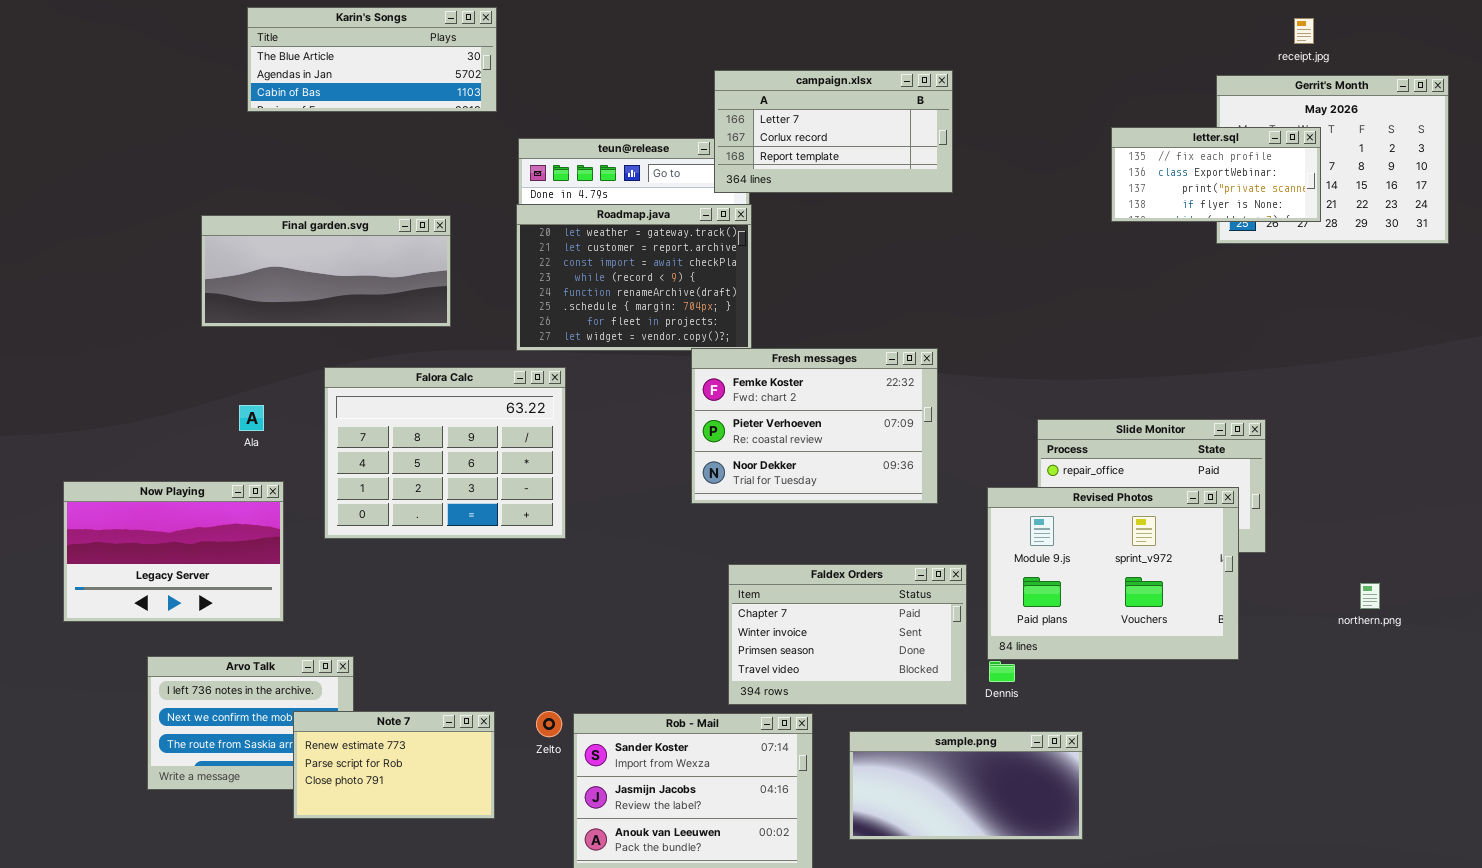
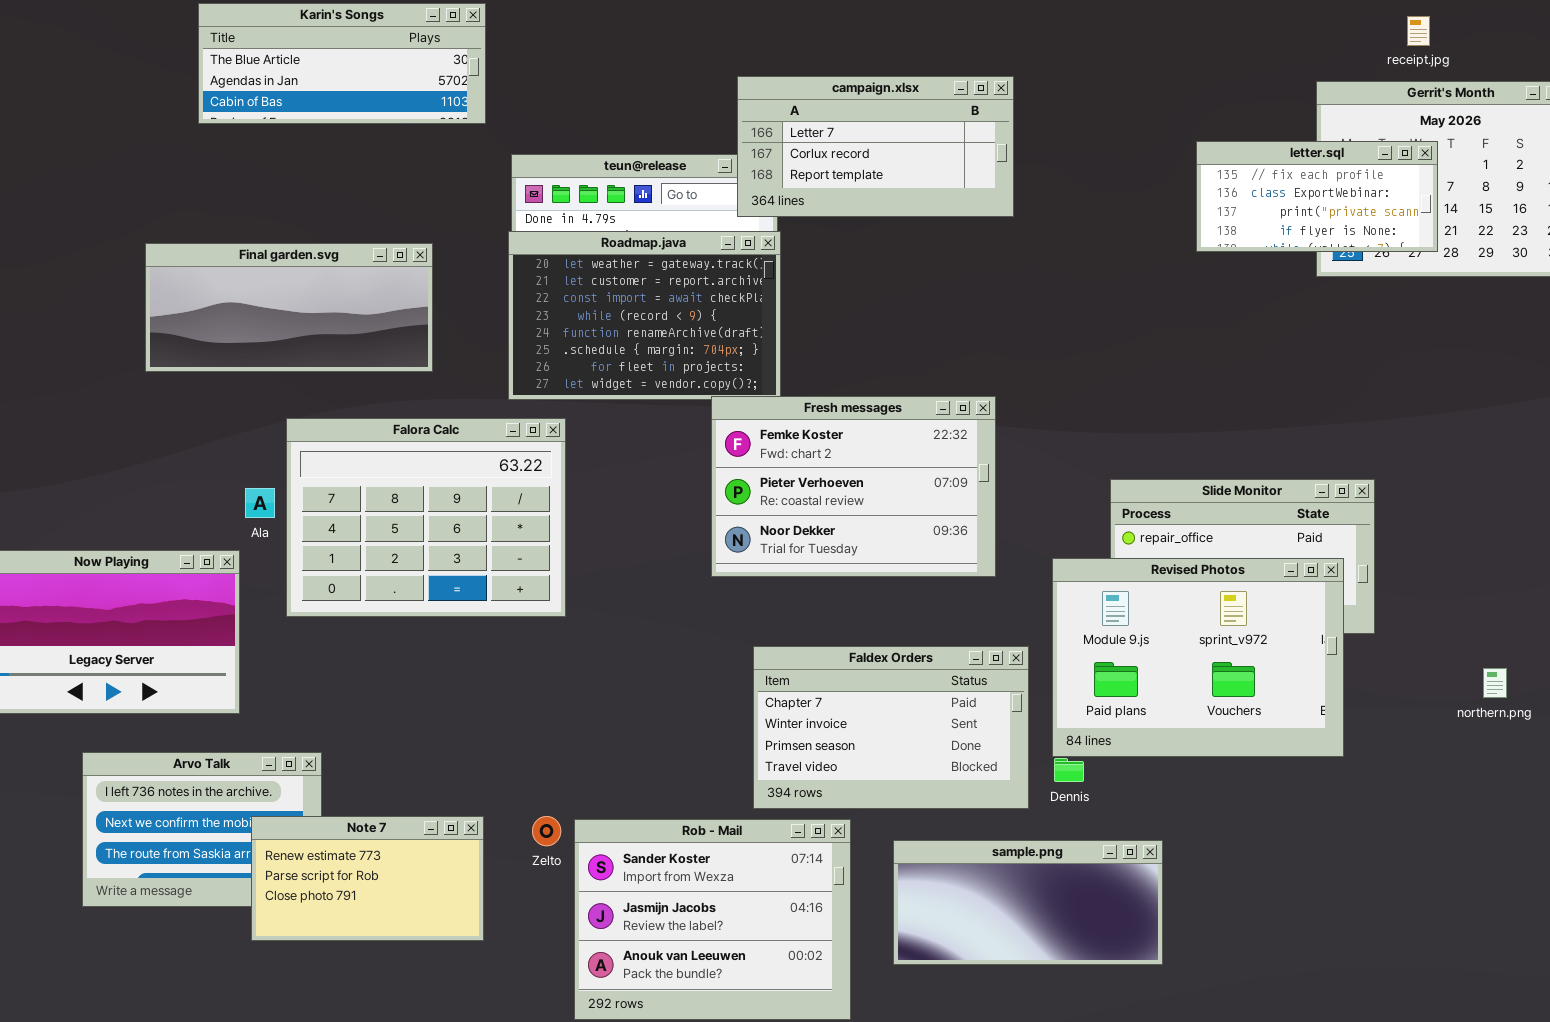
Ala: [239,405,264,431] -> [245,488,275,518], moved

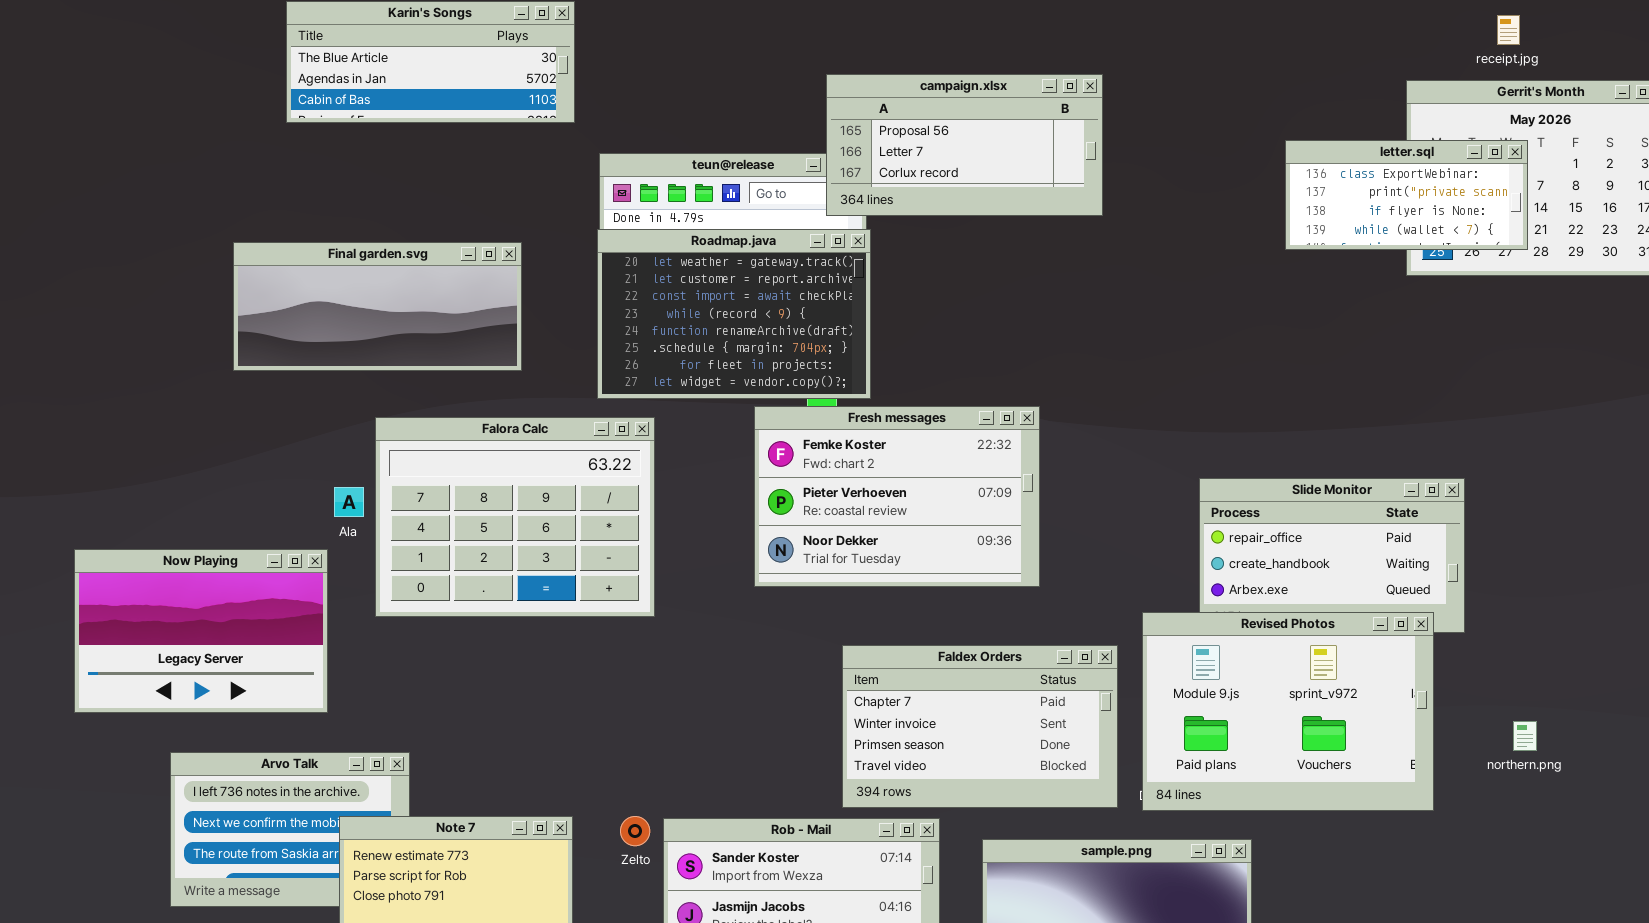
campaign.xlsx: [737,76,1014,217] -> [826,74,1103,216], scrolled up 1 row
letter.sql: [1196,141,1438,252] -> [1285,140,1528,250], scrolled down 1 row
Fresh messages: [711,396,996,577] -> [754,406,1040,587], moved
Revised Photos: [1052,558,1344,757] -> [1142,612,1434,811], moved
northern.png: [1483,668,1507,698] -> [1513,721,1537,751], moved

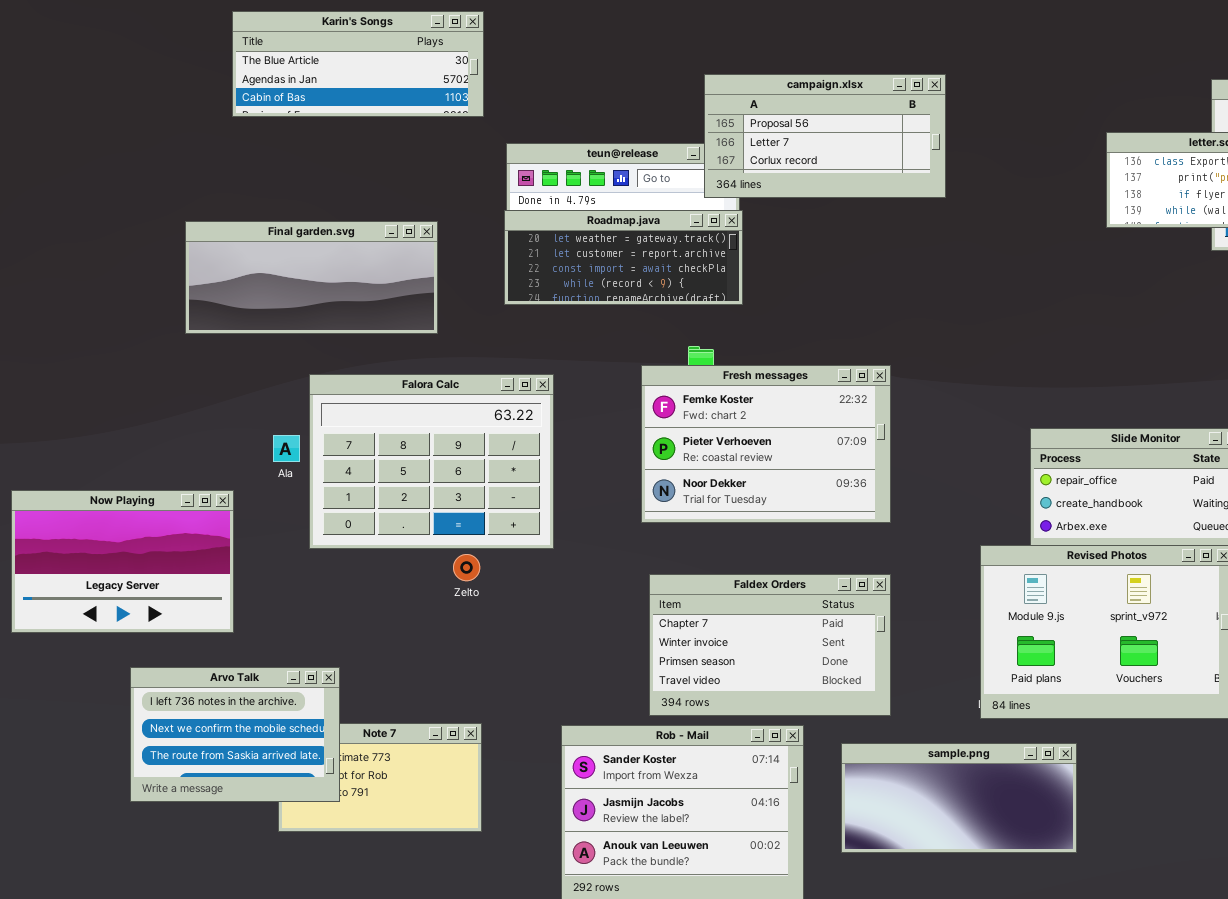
Roadmap.java: [597,229,871,399] -> [504,210,743,305], resized
Now Playing: [74,549,328,713] -> [11,490,234,633], moved
Faldex Orders: [842,645,1118,808] -> [649,574,891,716], moved
Arvo Talk: [170,752,410,907] -> [130,667,340,802], raised
Zelto: [620,816,650,846] -> [453,554,480,581], moved

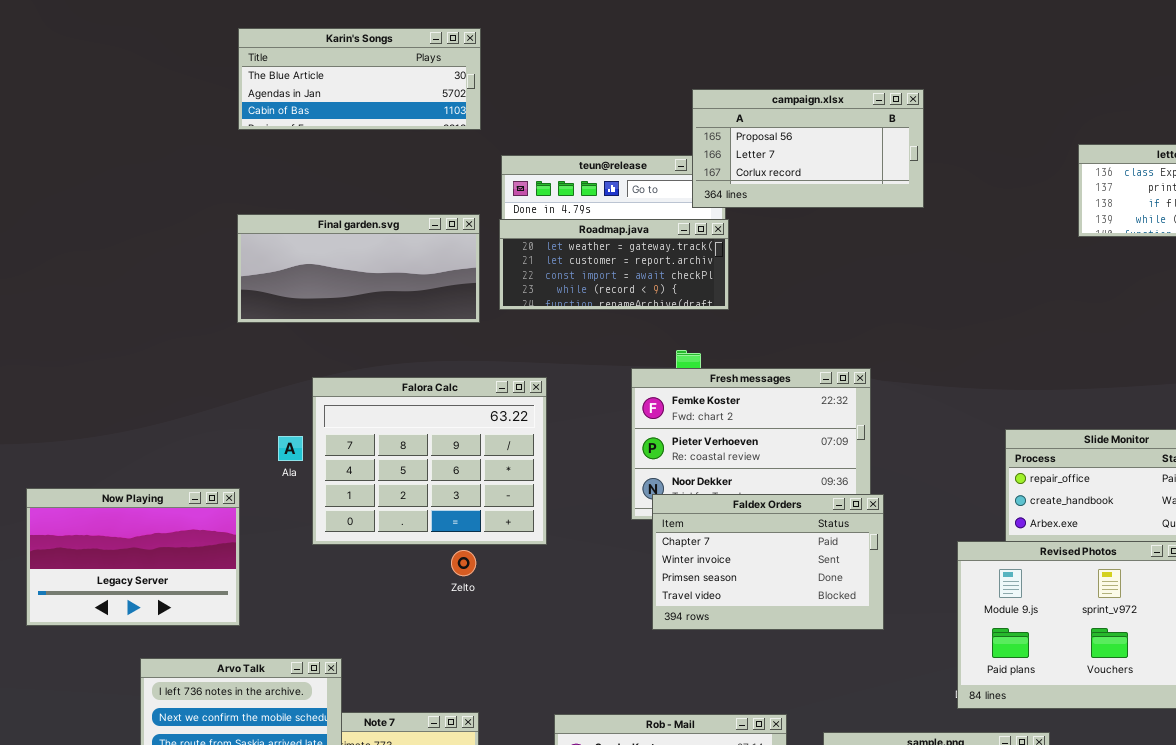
Final garden.svg: [185,221,438,334] -> [237,214,480,323], moved
Faldex Orders: [649,574,891,716] -> [652,494,884,630], moved

